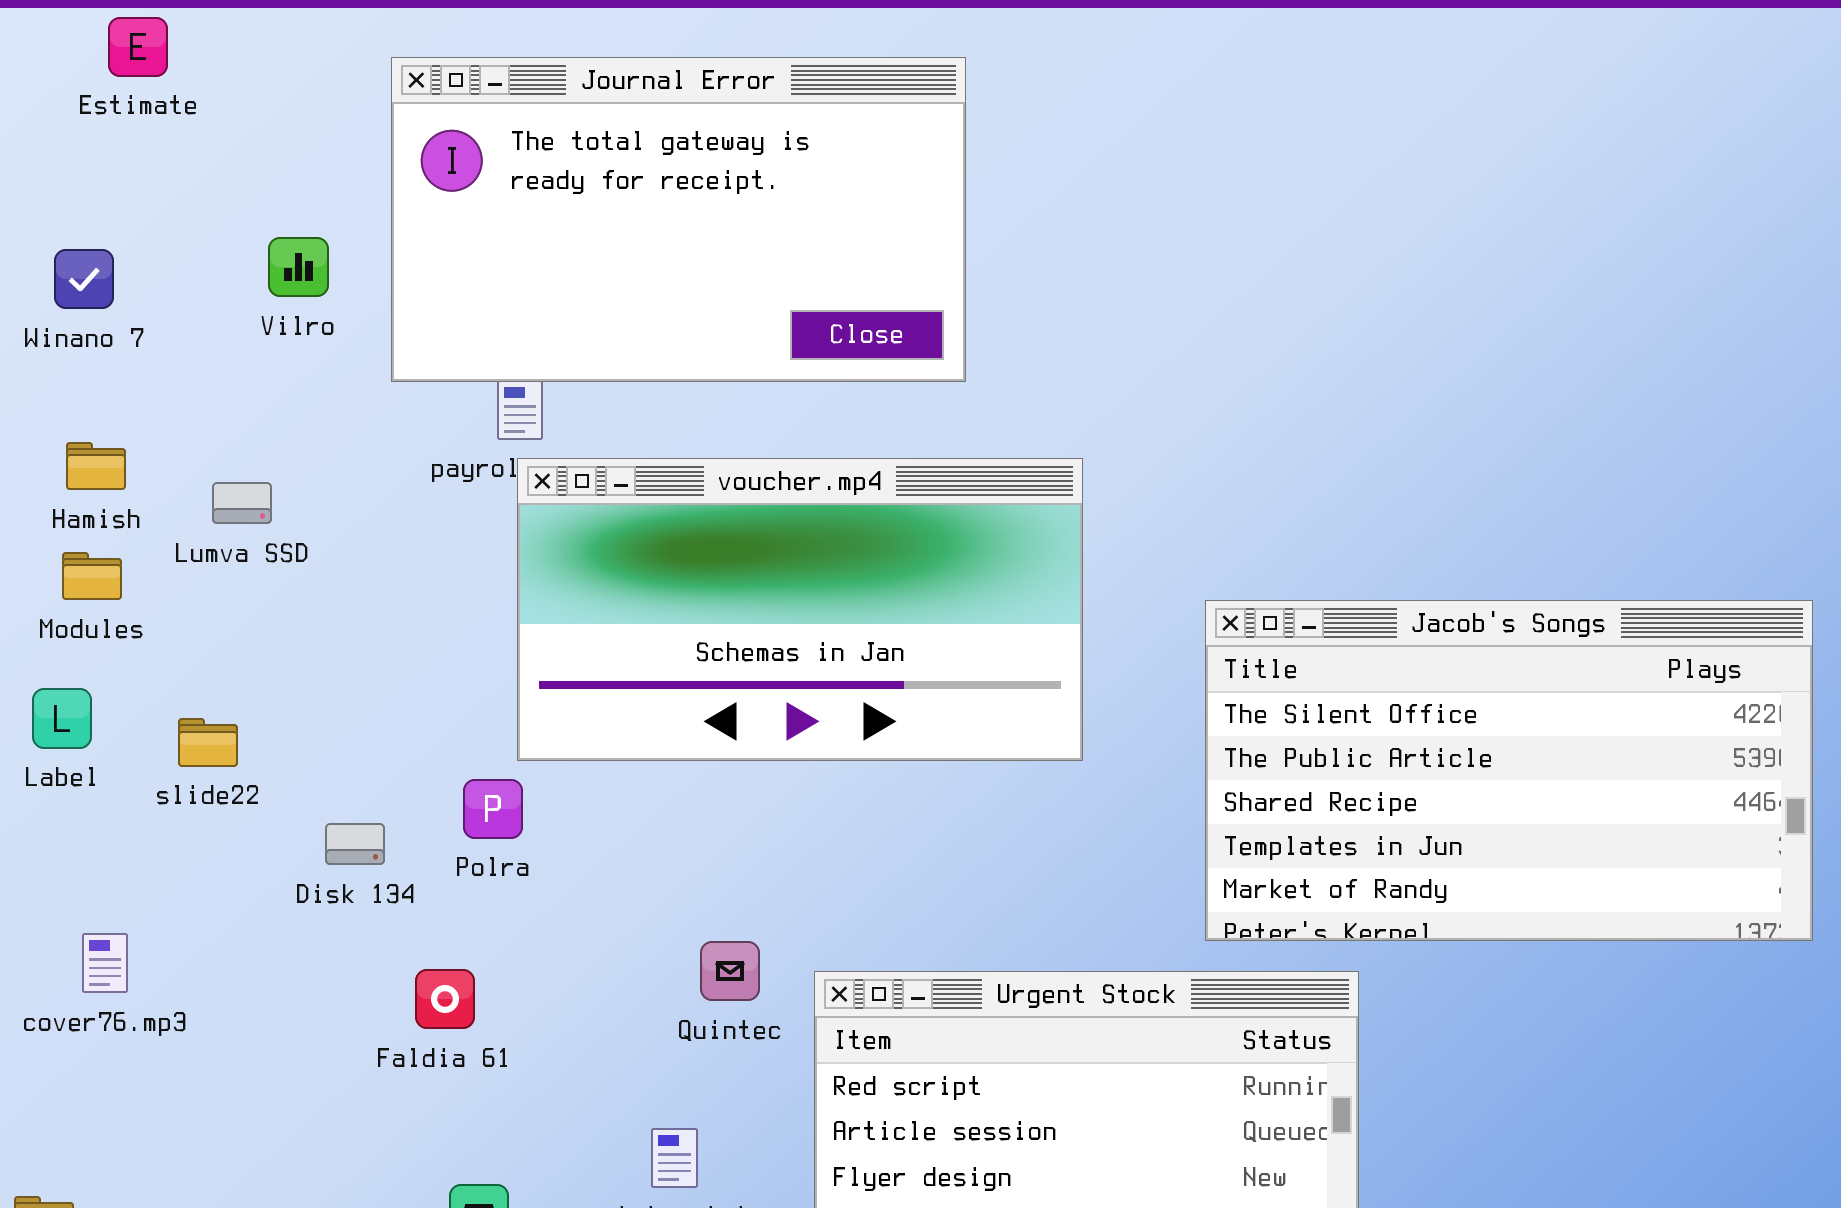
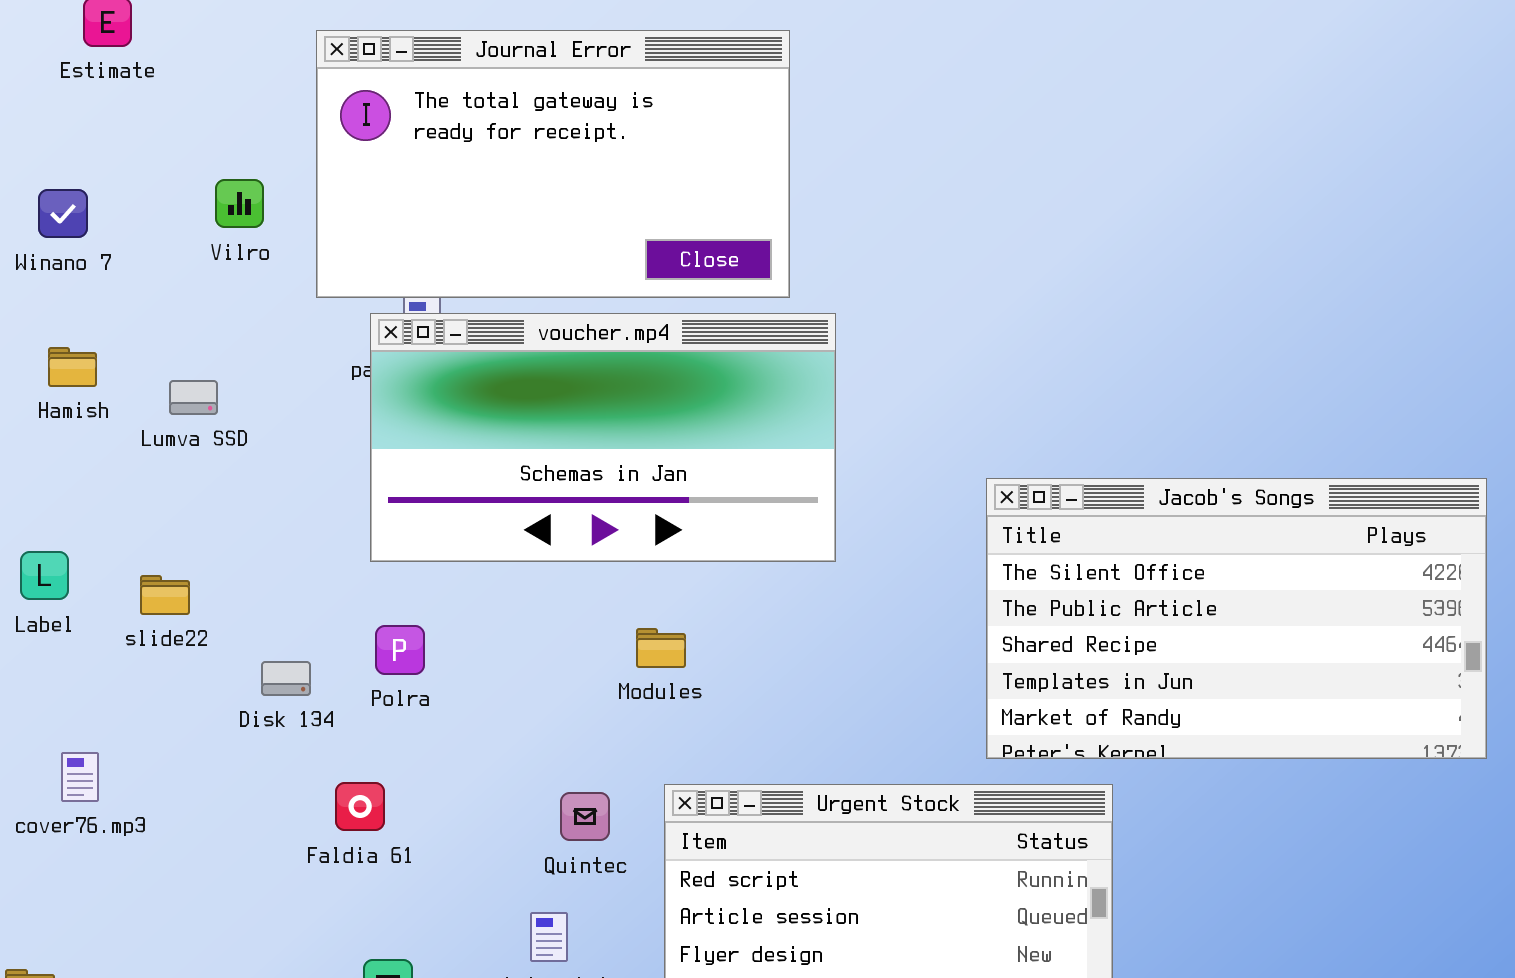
voucher.mp4: [517,458,1083,761] -> [370,313,836,562], moved
Modules: [62,552,122,600] -> [636,628,686,668], moved
Quintec: [700,941,760,1001] -> [560,792,610,841], moved

